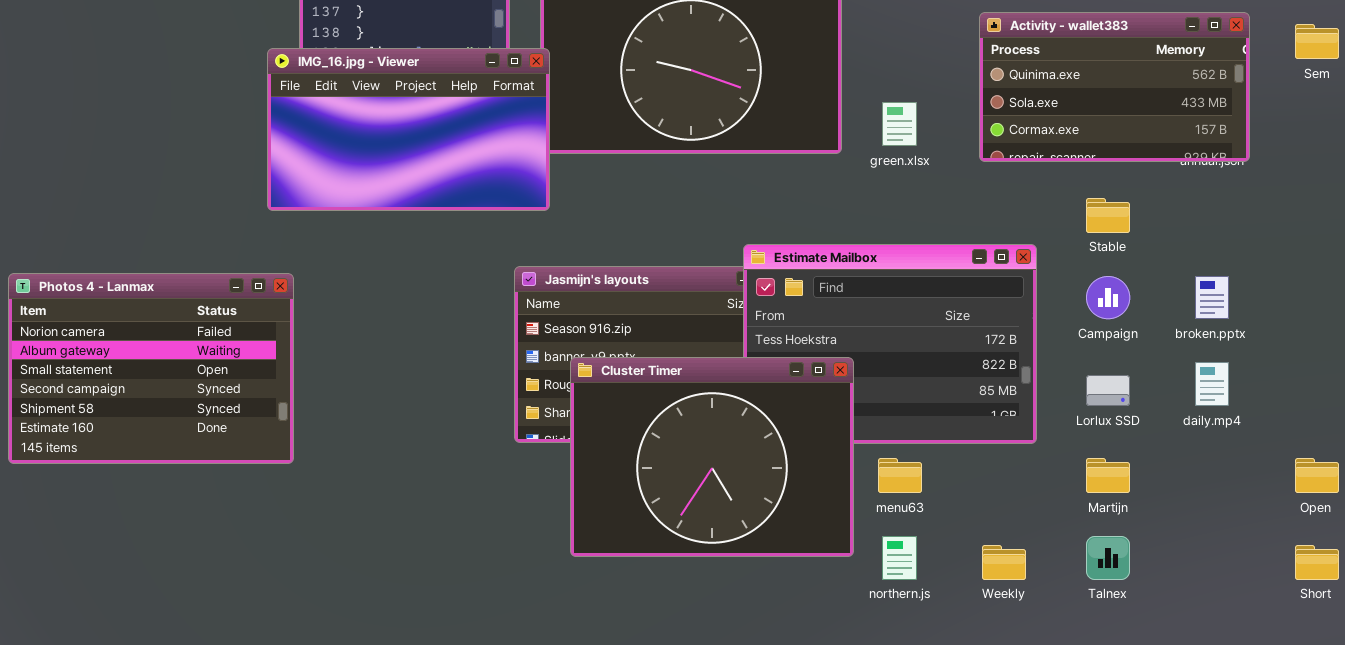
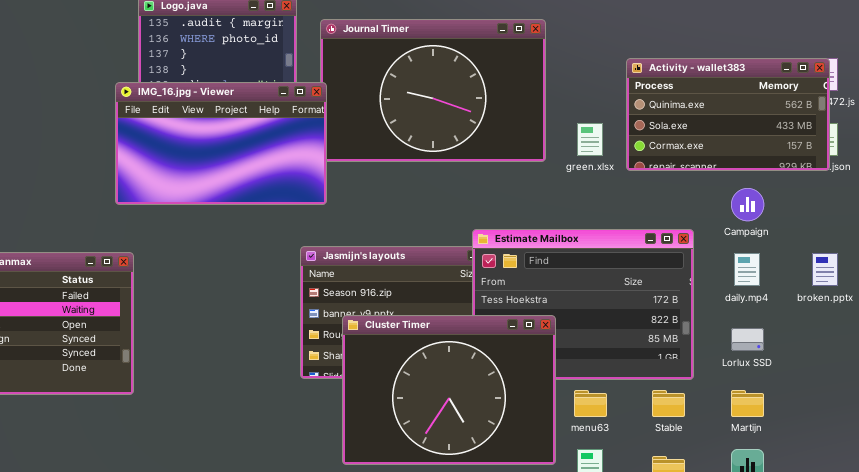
Activity - wallet383: [979,12,1250,162] -> [626,58,830,171], moved
Stable: [1086,198,1130,233] -> [652,390,685,417], moved
Campaign: [1086,276,1130,319] -> [731,188,764,221], moved
daily.mp4: [1195,362,1229,406] -> [734,253,760,286], moved

